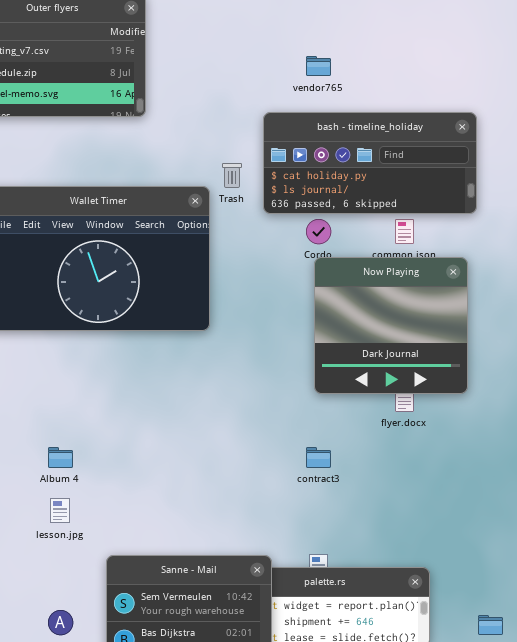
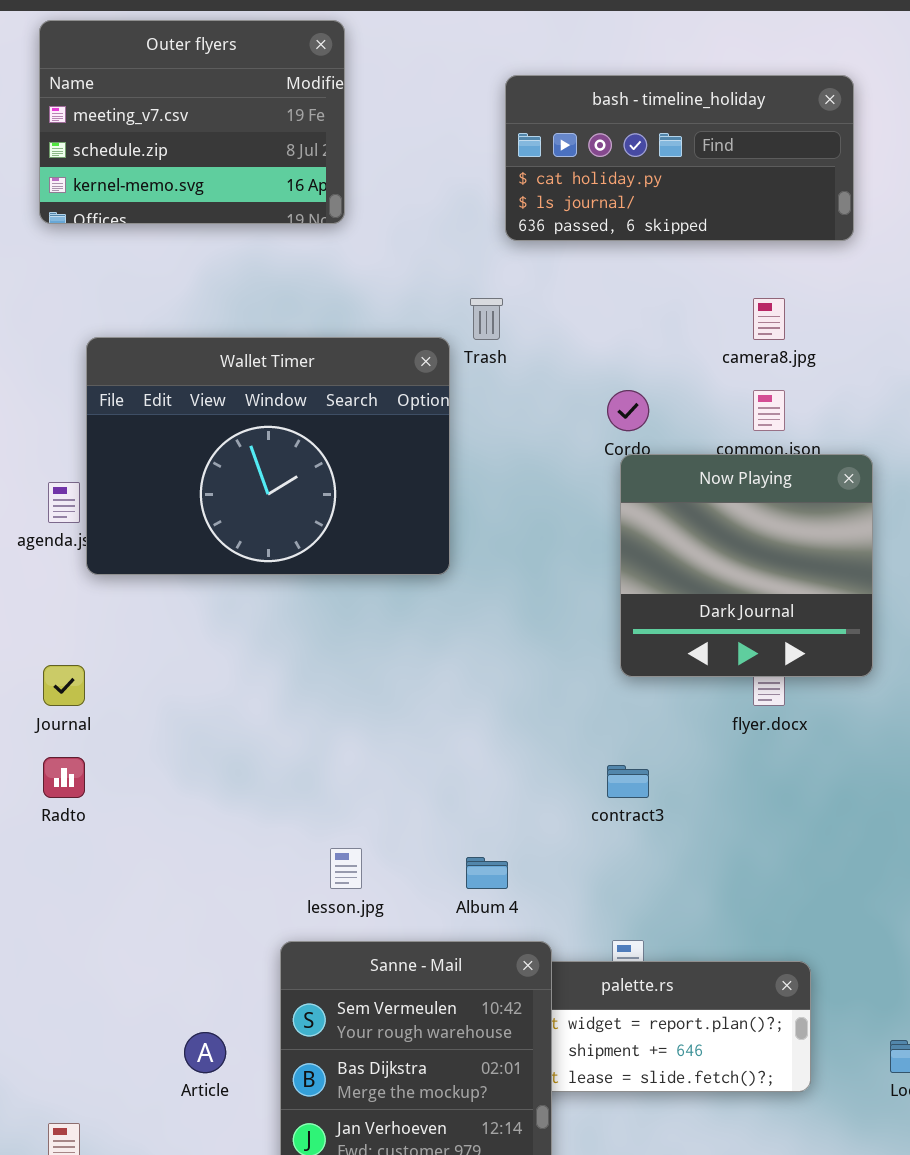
bash - timeline_holiday: [263,112,477,214] -> [505,75,854,241], moved
Album 4: [48,447,73,468] -> [466,857,508,889], moved
lesson.jpg: [50,498,70,523] -> [330,848,362,889], moved

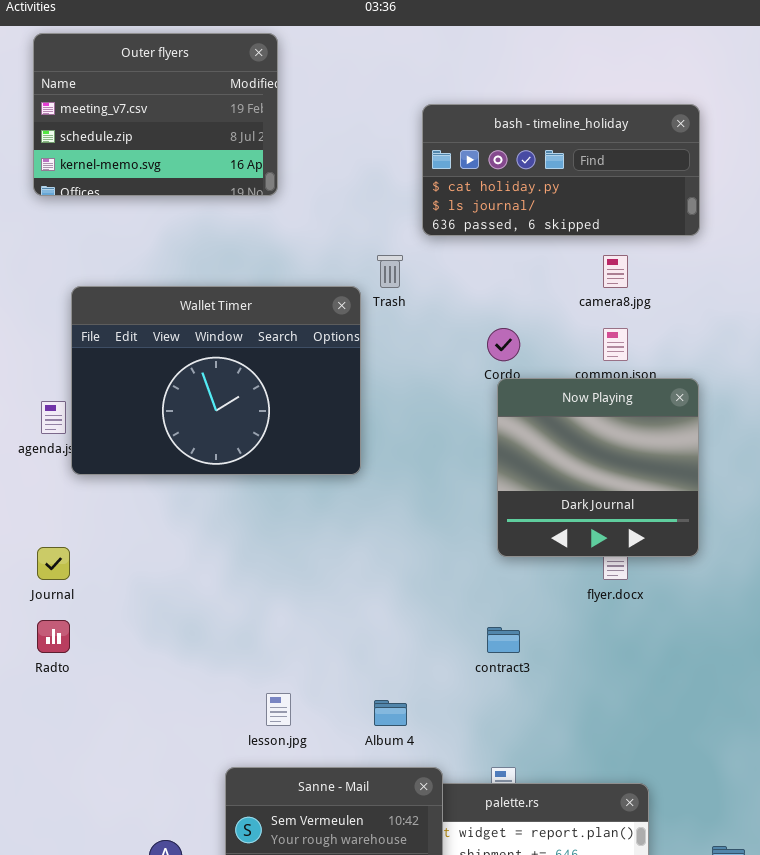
bash - timeline_holiday: [505,75,854,241] -> [422,104,700,236], moved

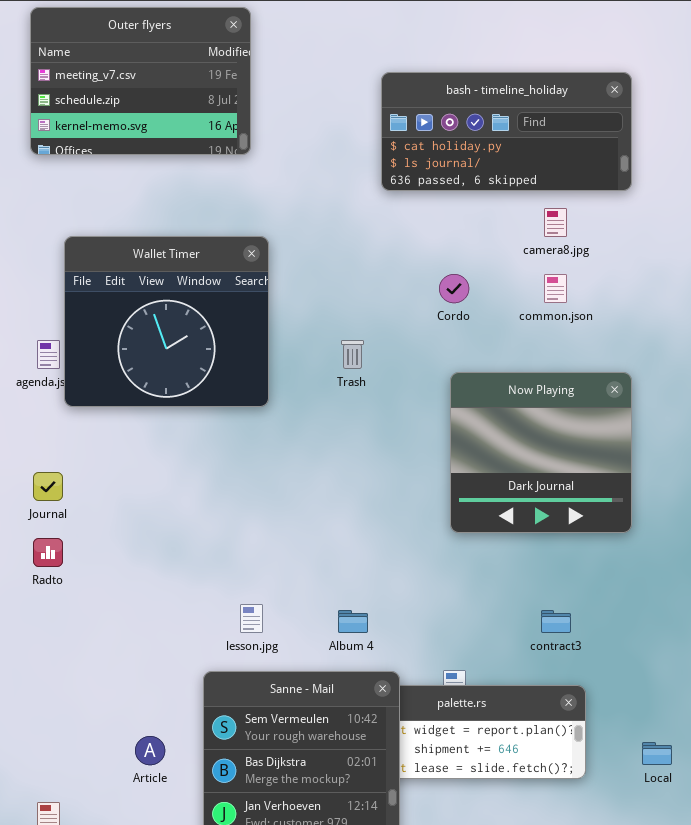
Trash: [377,255,403,288] -> [341,340,364,369], moved
Wallet Timer: [71,286,361,475] -> [64,236,269,407], resized
Now Playing: [497,378,699,557] -> [450,372,632,533], moved
contract3: [487,627,520,653] -> [541,610,571,633], moved

